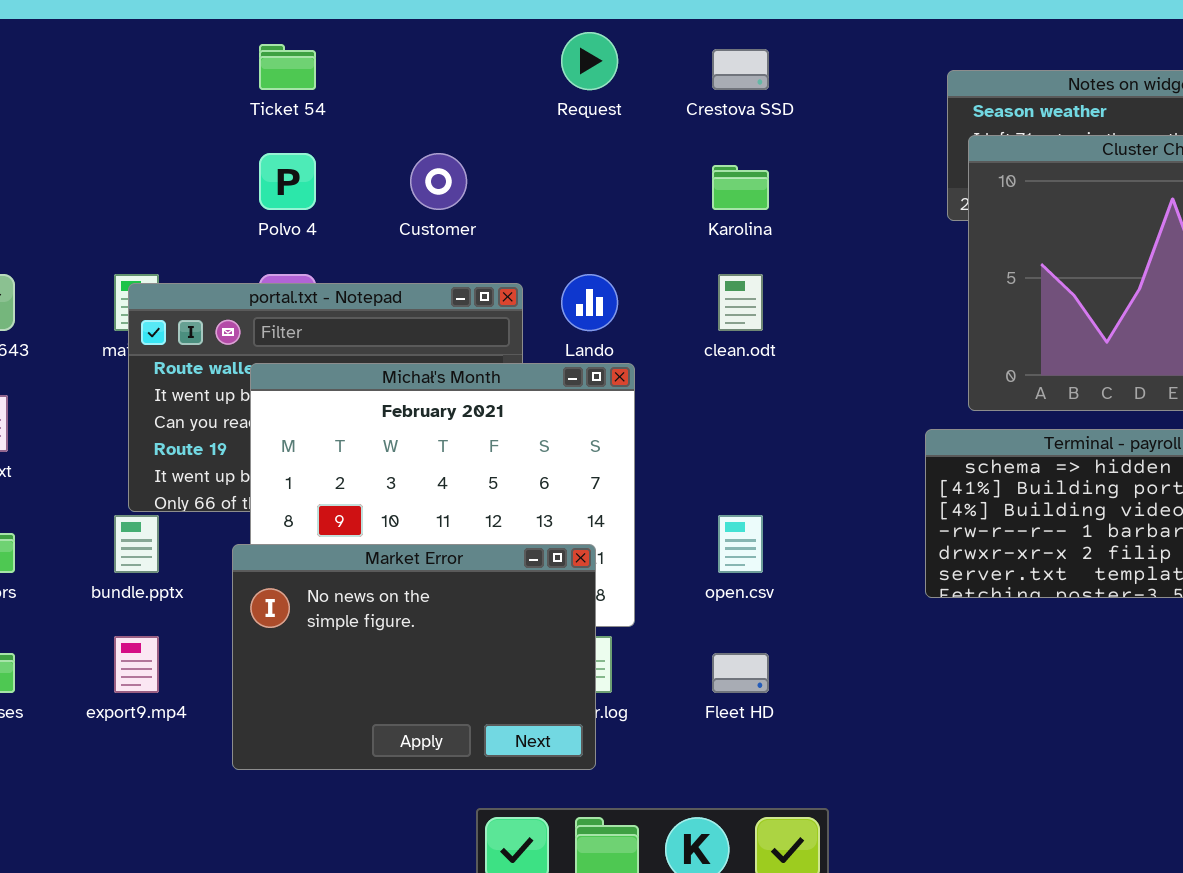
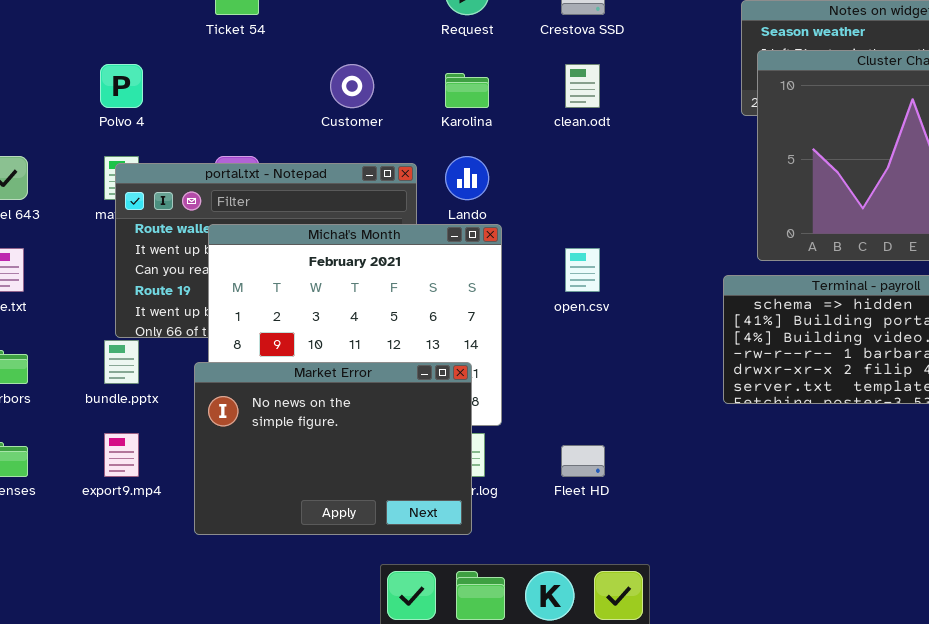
Polvo 4: [259,153,316,210] -> [100,64,143,108], moved
Karolina: [712,165,769,210] -> [445,73,489,108], moved
clean.odt: [718,274,763,331] -> [565,64,600,108], moved
open.csv: [718,515,763,573] -> [565,248,600,292], moved

